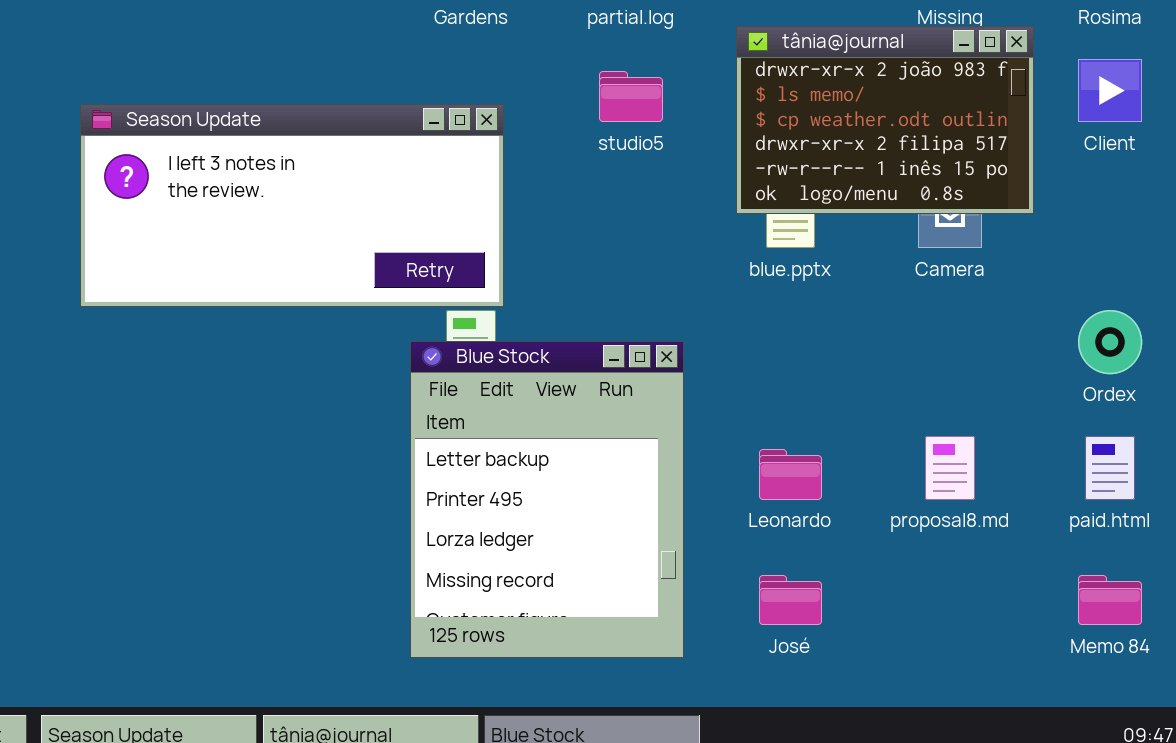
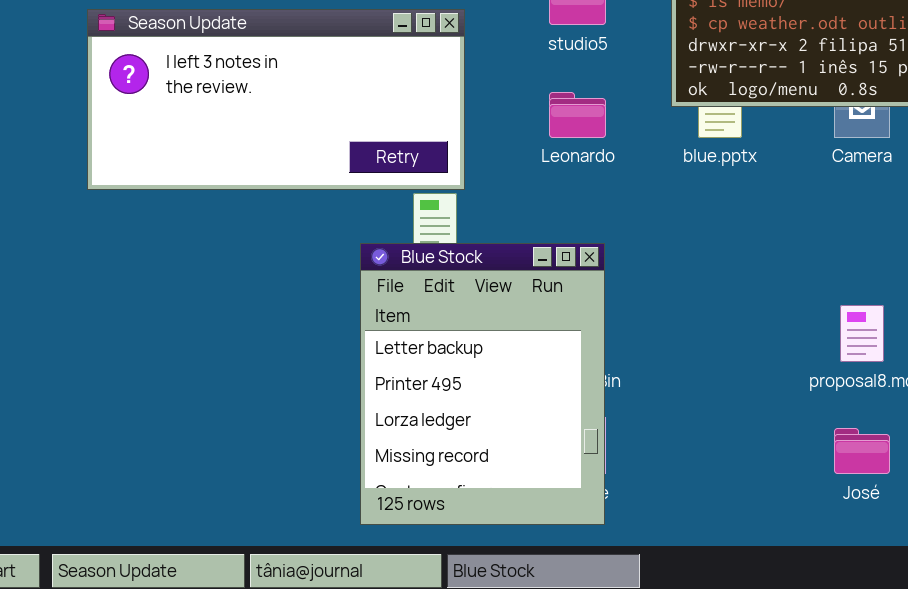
Blue Stock: [410,341,684,658] -> [360,243,605,525], moved
Leonardo: [759,449,822,500] -> [549,92,606,138], moved
José: [759,575,822,625] -> [834,428,890,474], moved

